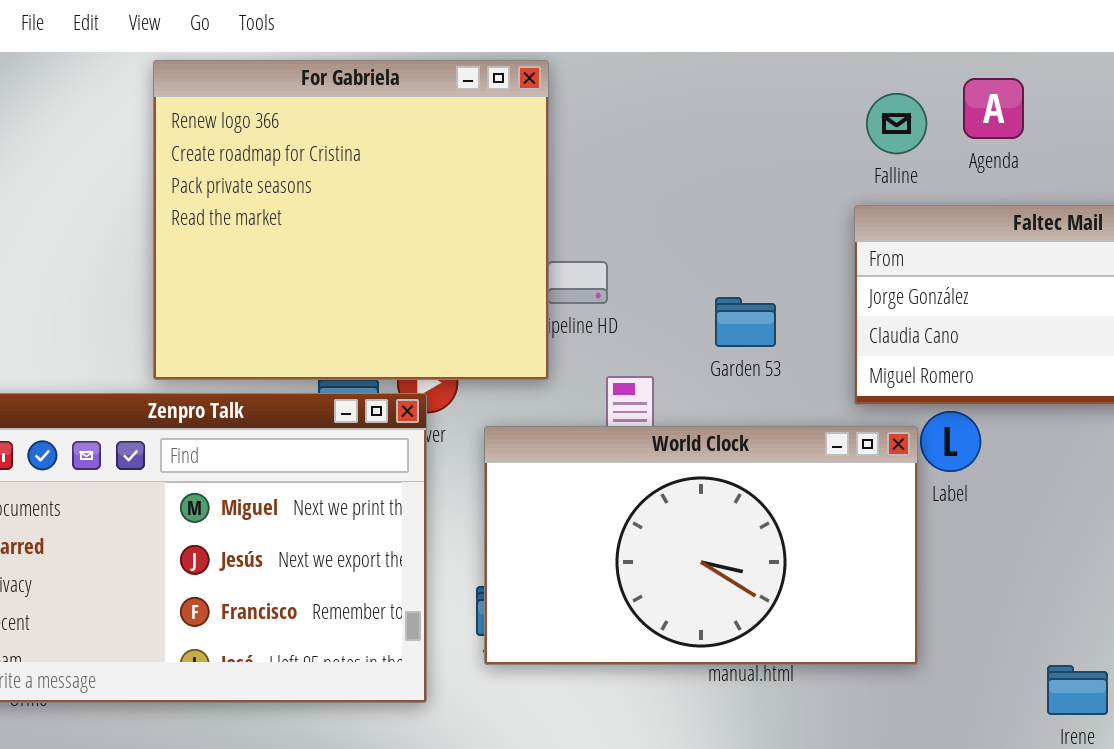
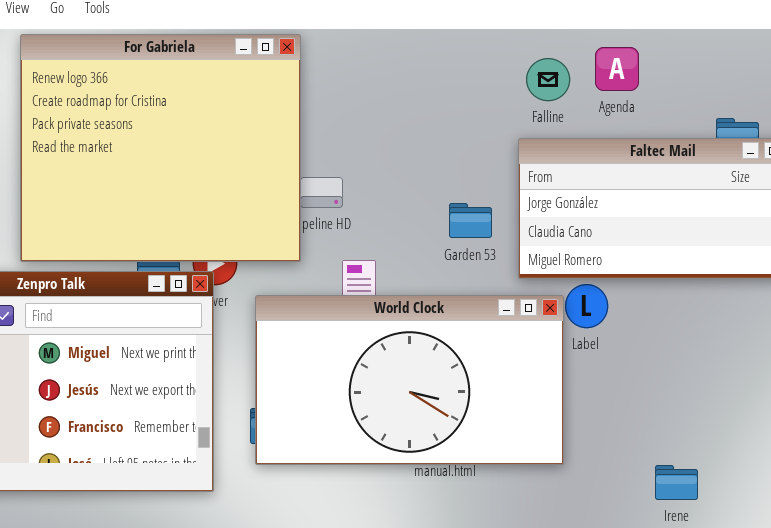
Garden 53: [715,297,776,347] -> [449,203,492,238], moved

